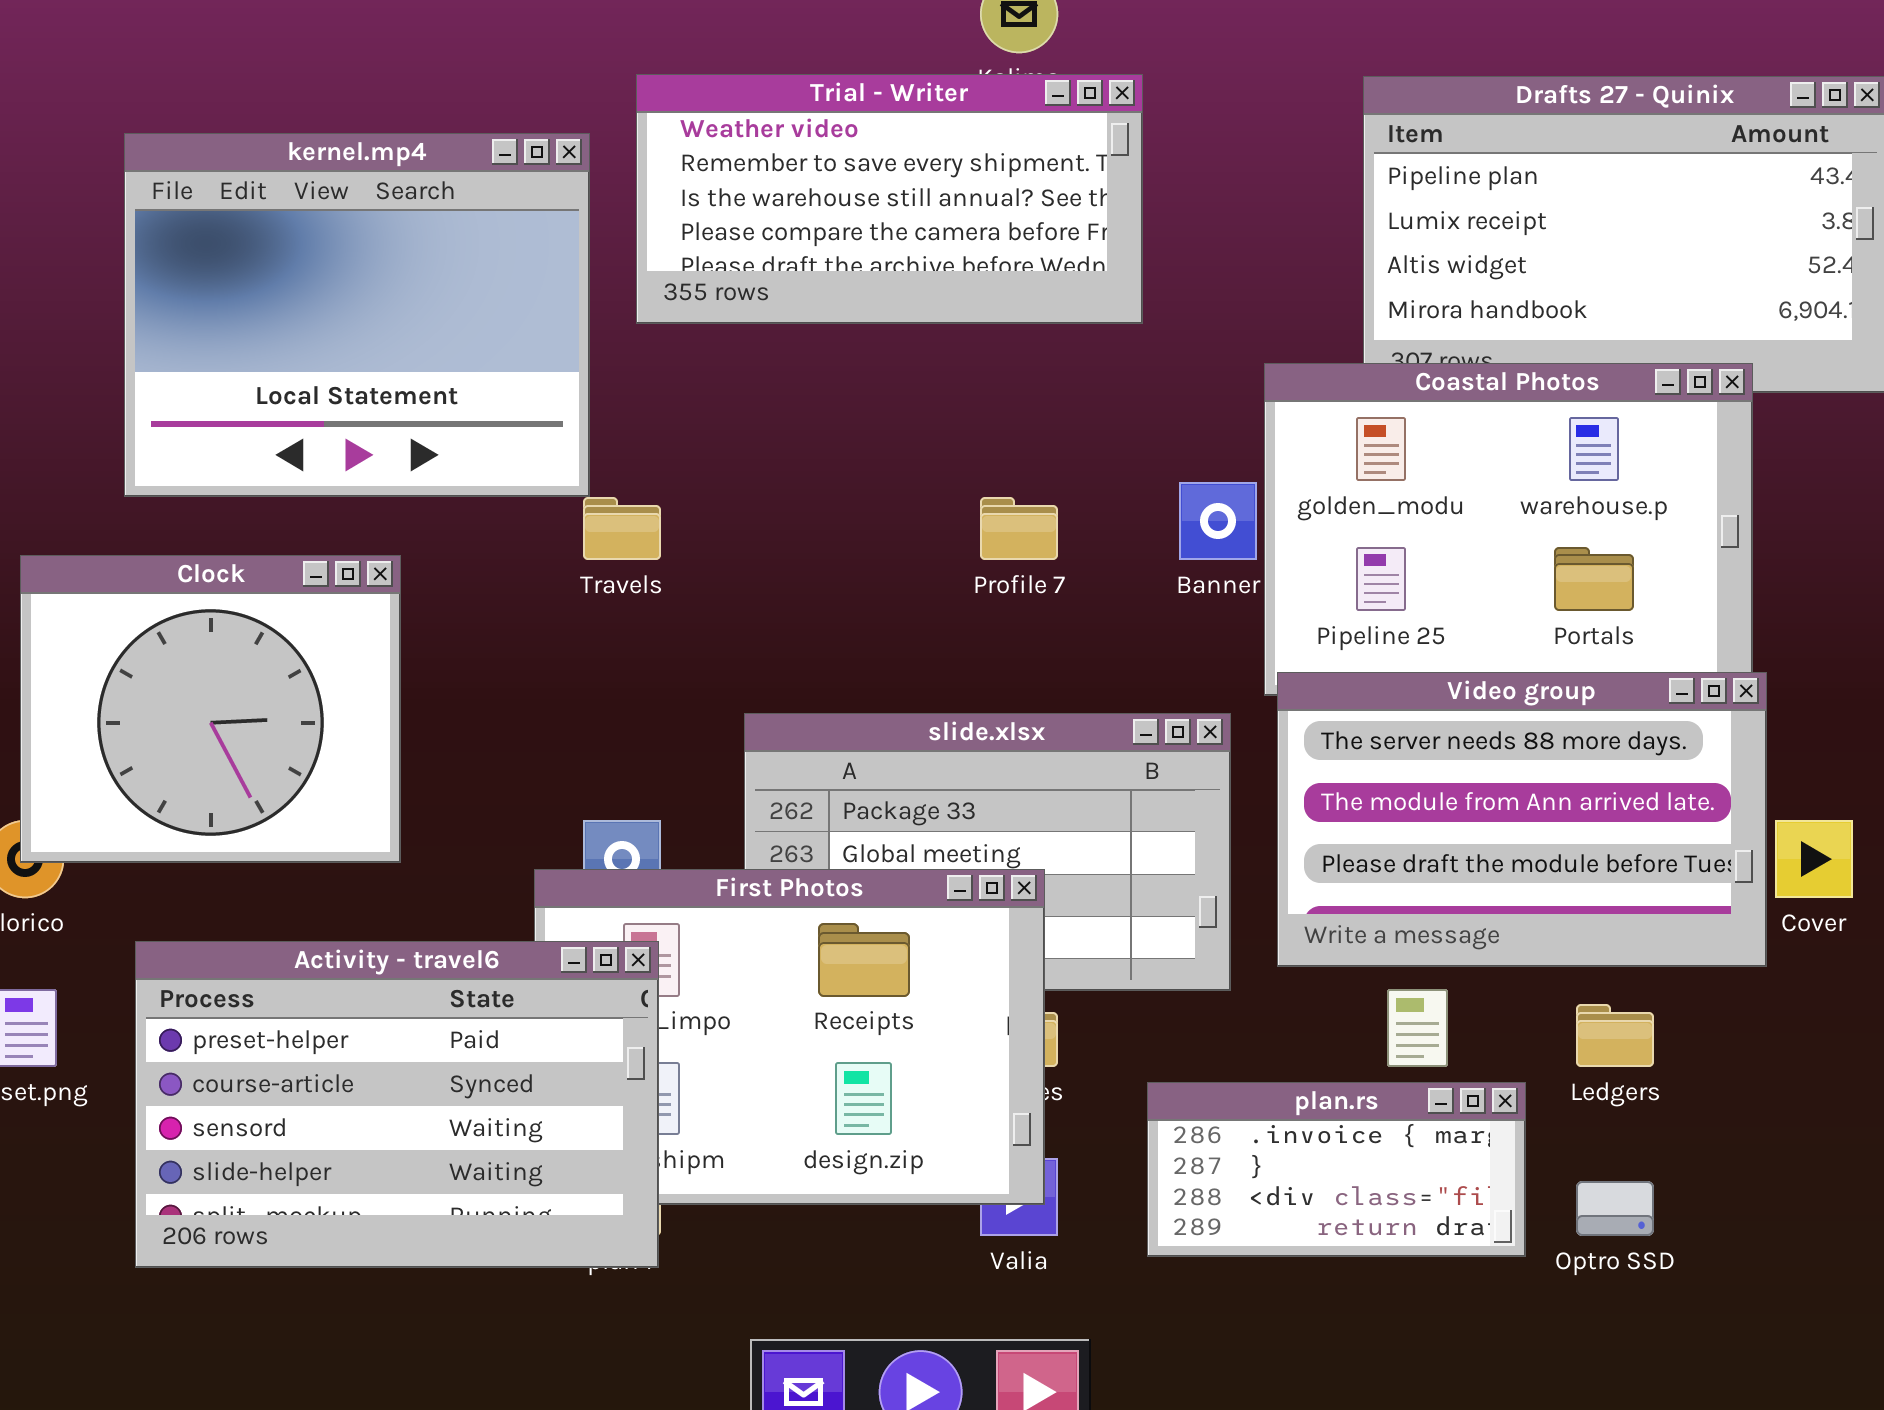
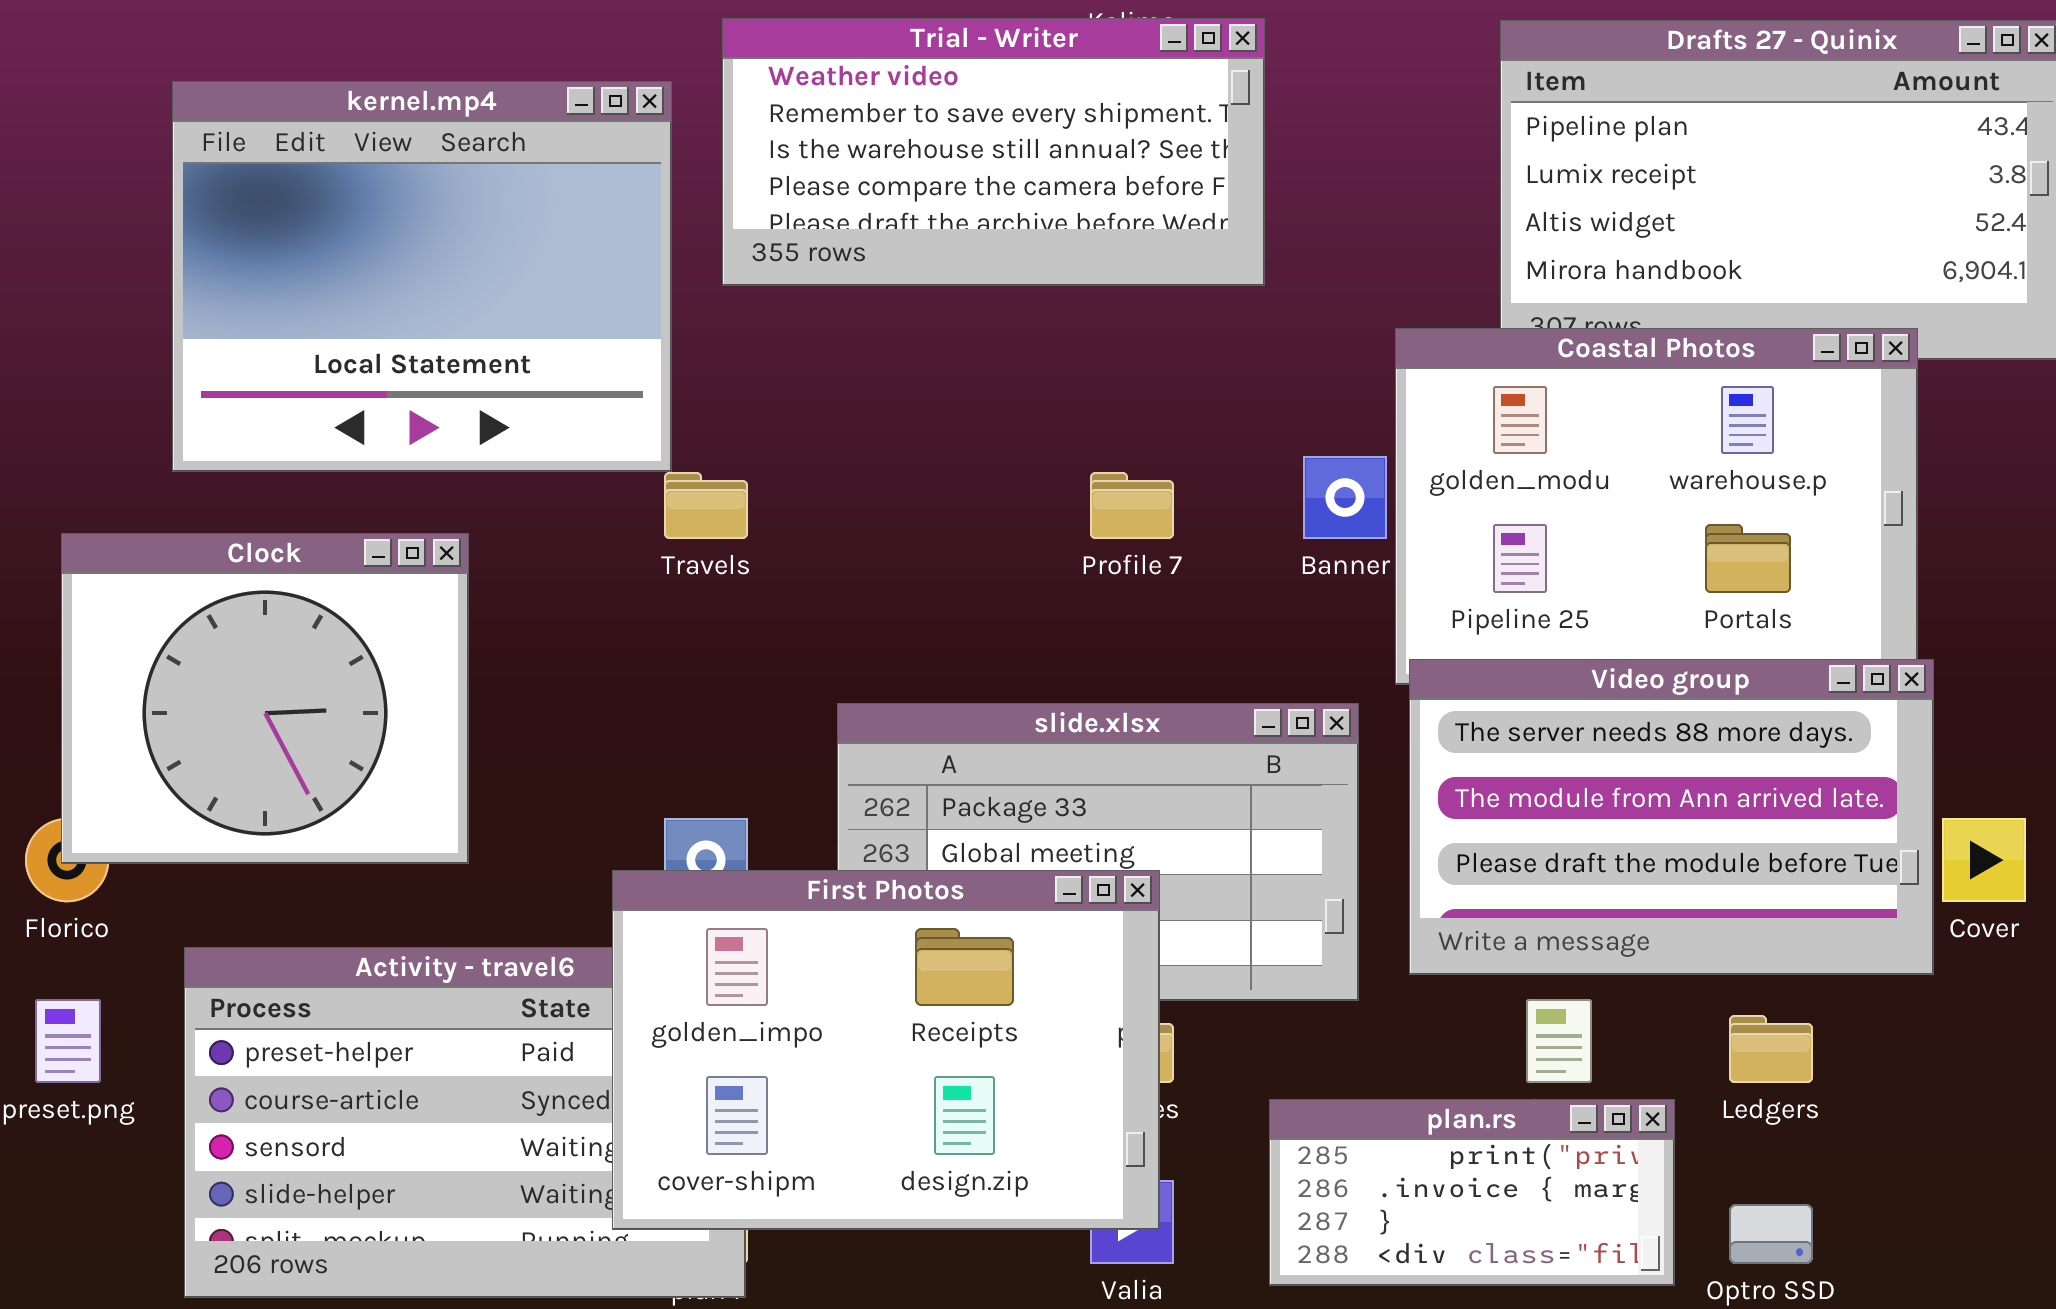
First Photos: [534,869,1045,1205] -> [612,870,1160,1230], raised
plan.rs: [1147,1082,1526,1257] -> [1269,1099,1675,1286], scrolled up 1 row

